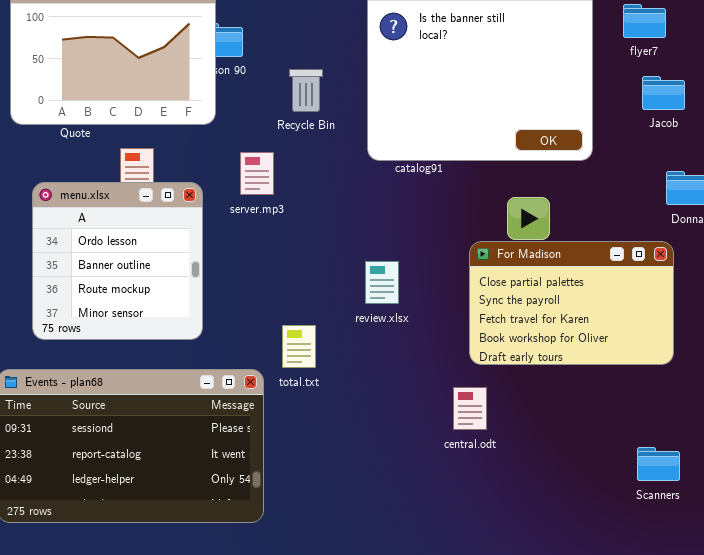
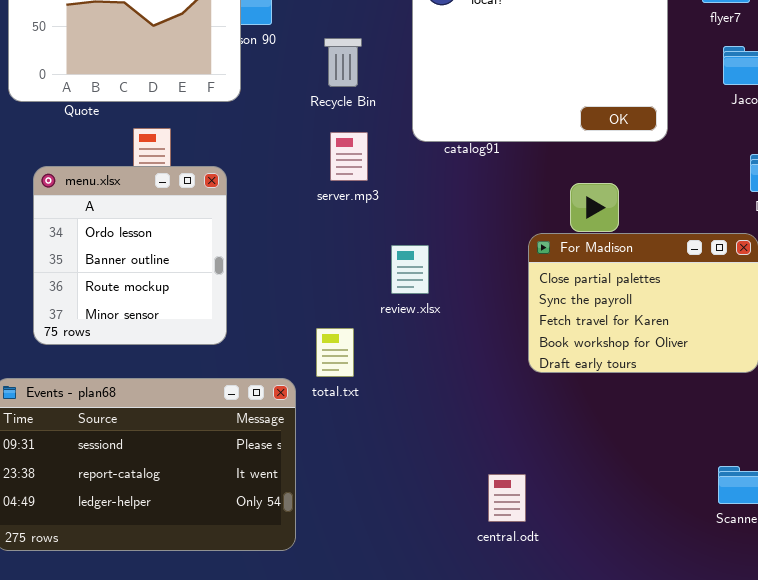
server.mp3: [240,152,274,195] -> [330,132,368,181], moved
review.xlsx: [365,261,399,304] -> [391,245,429,294], moved
central.odt: [453,387,487,430] -> [488,474,526,522], moved

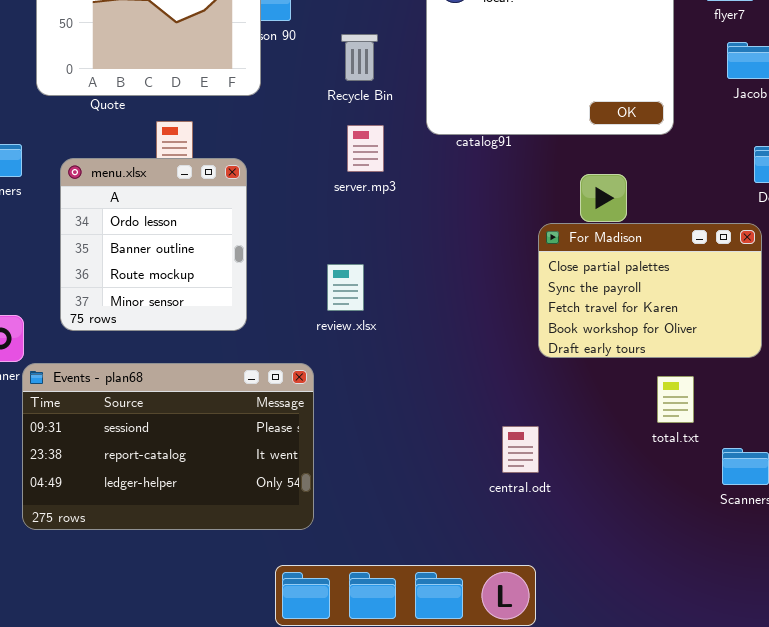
review.xlsx: [391,245,429,294] -> [327,264,364,311], moved
total.txt: [316,328,354,377] -> [657,376,694,423], moved
central.odt: [488,474,526,522] -> [502,426,539,473], moved

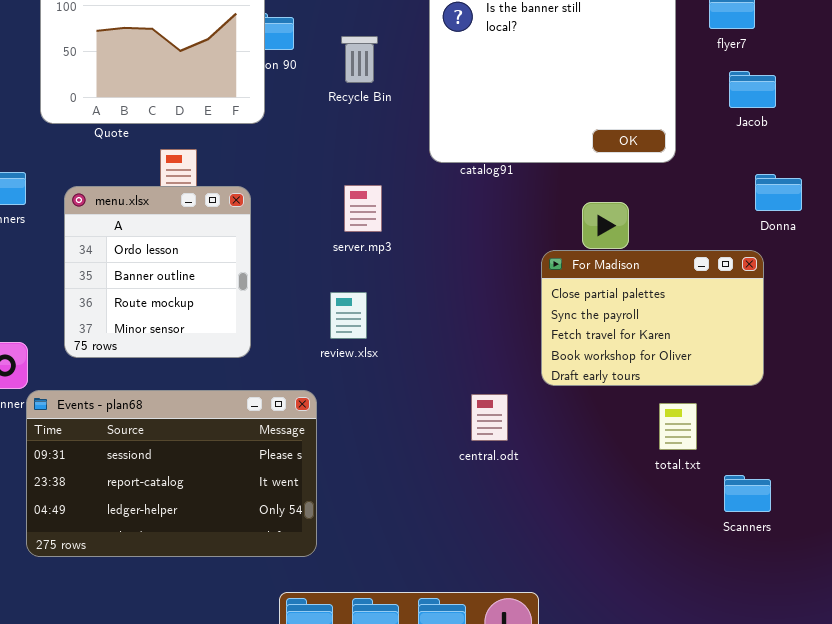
Recycle Bin: [341,34,378,81] -> [341,36,378,83], moved
server.mp3: [347,125,384,172] -> [344,185,382,232], moved
central.odt: [502,426,539,473] -> [471,394,508,441], moved

